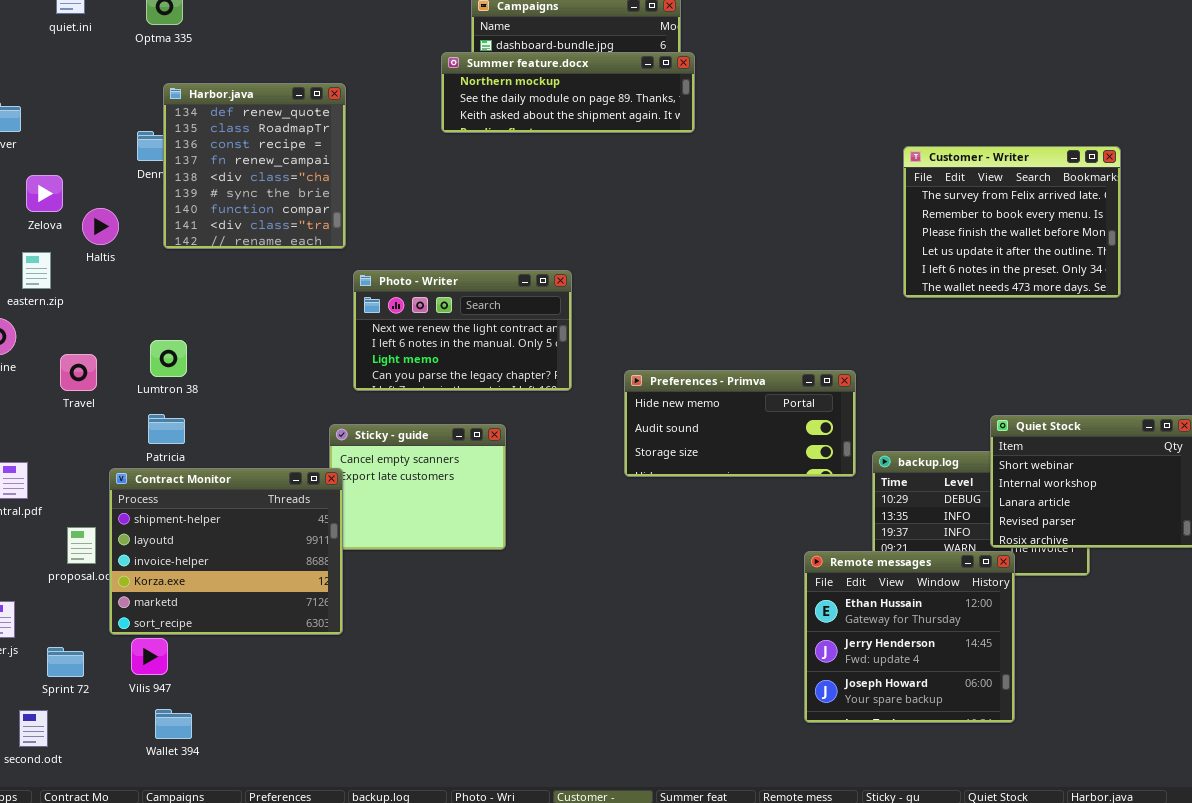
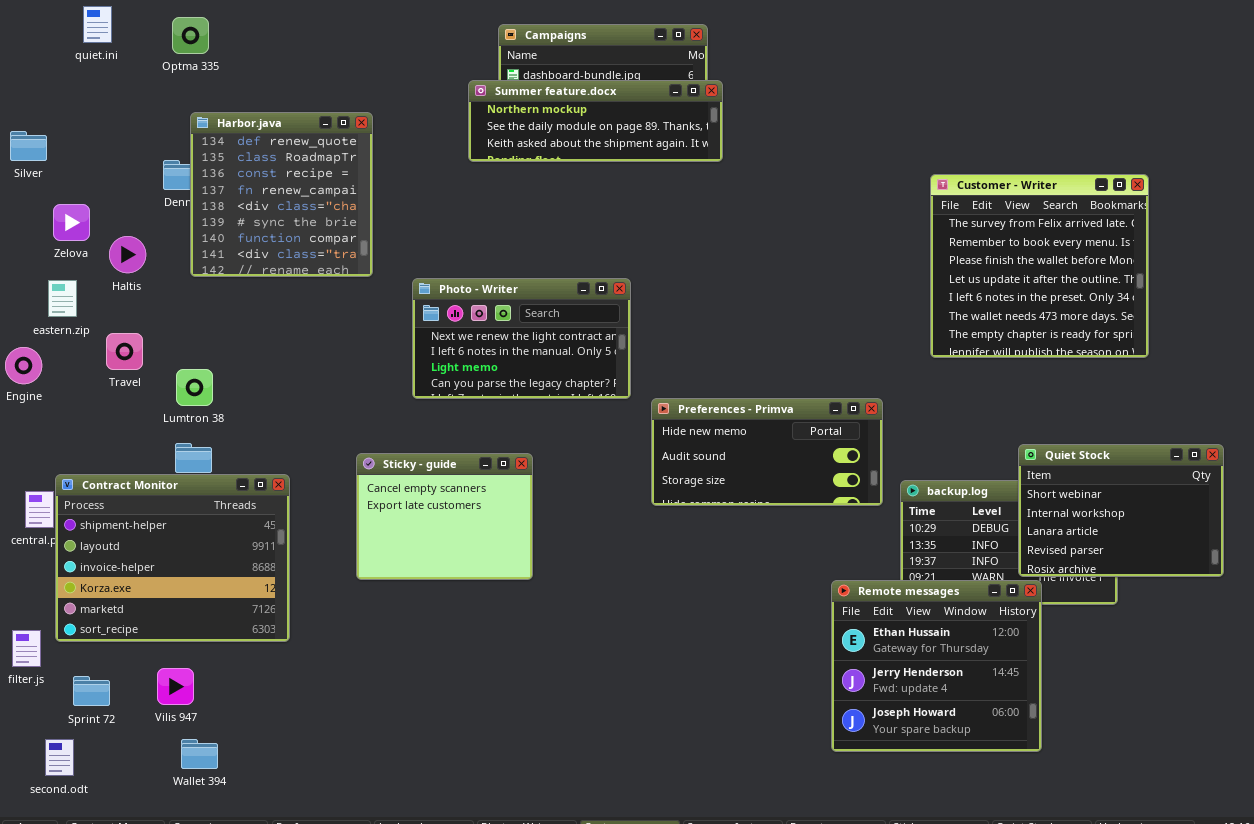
Customer - Writer: [903,146,1121,298] -> [930,174,1149,358], resized
Photo - Writer: [353,270,572,391] -> [412,278,631,399], moved
Travel: [60,354,97,391] -> [106,333,143,370], moved
Contract Monitor: [109,468,343,635] -> [55,474,290,642], moved

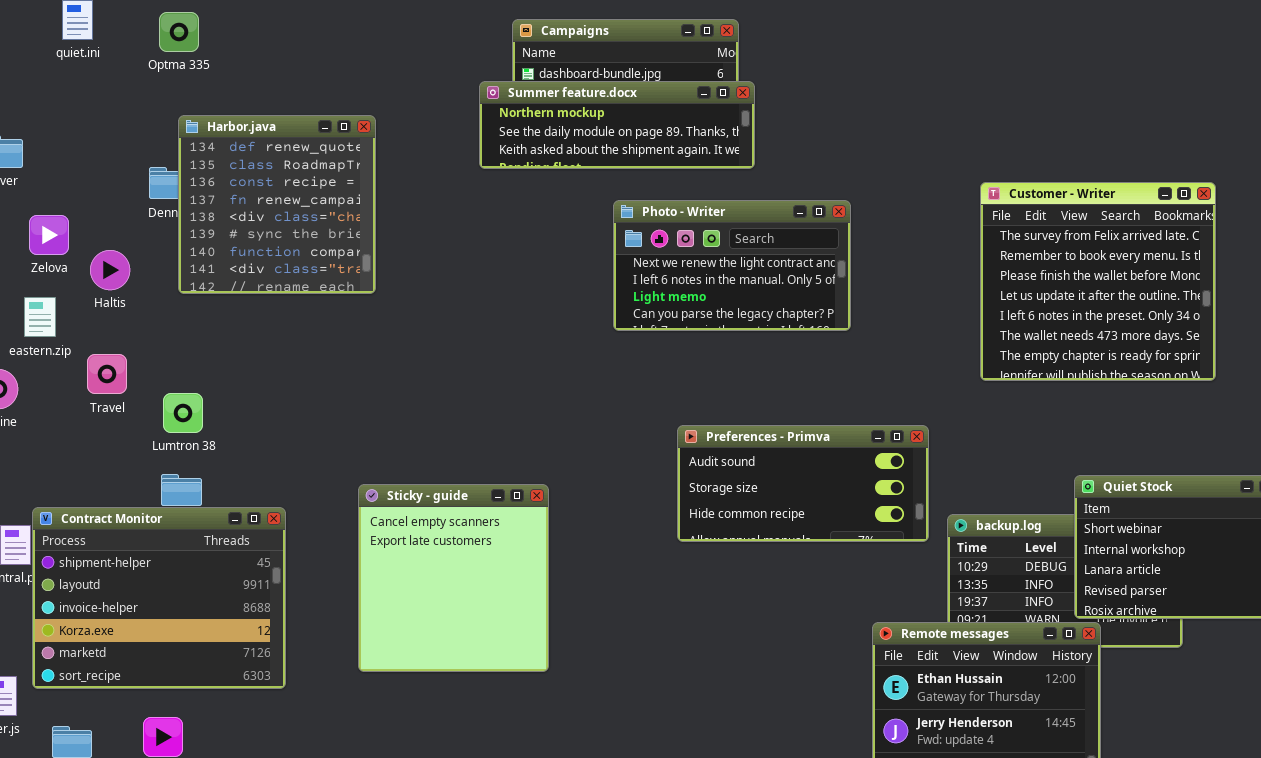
Photo - Writer: [412,278,631,399] -> [613,200,851,331], moved
Preferences - Primva: [651,398,883,506] -> [677,425,929,542], scrolled down 1 row
Sticky - guide: [356,453,533,580] -> [358,484,549,672], resized

